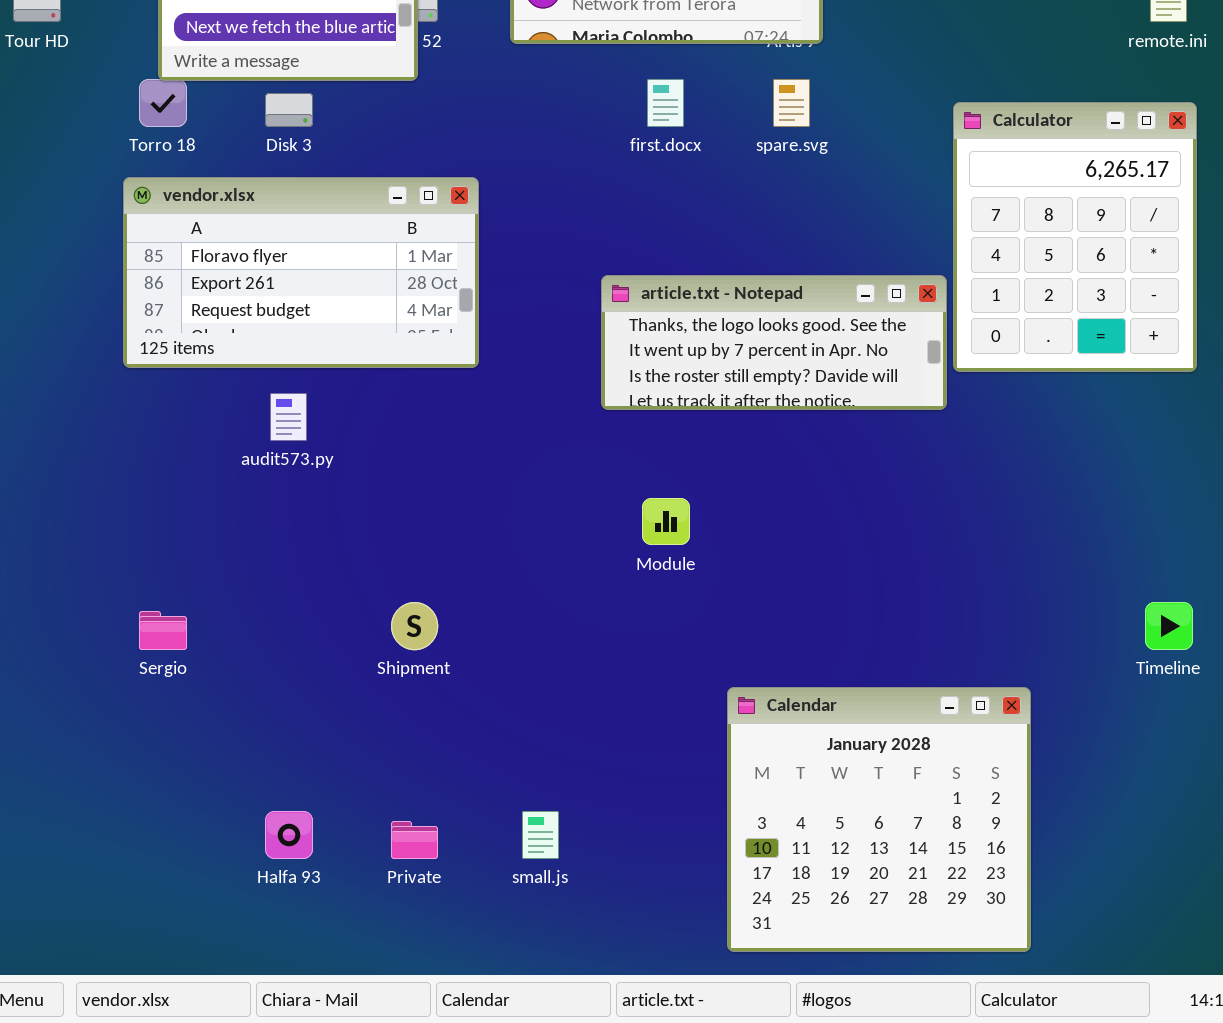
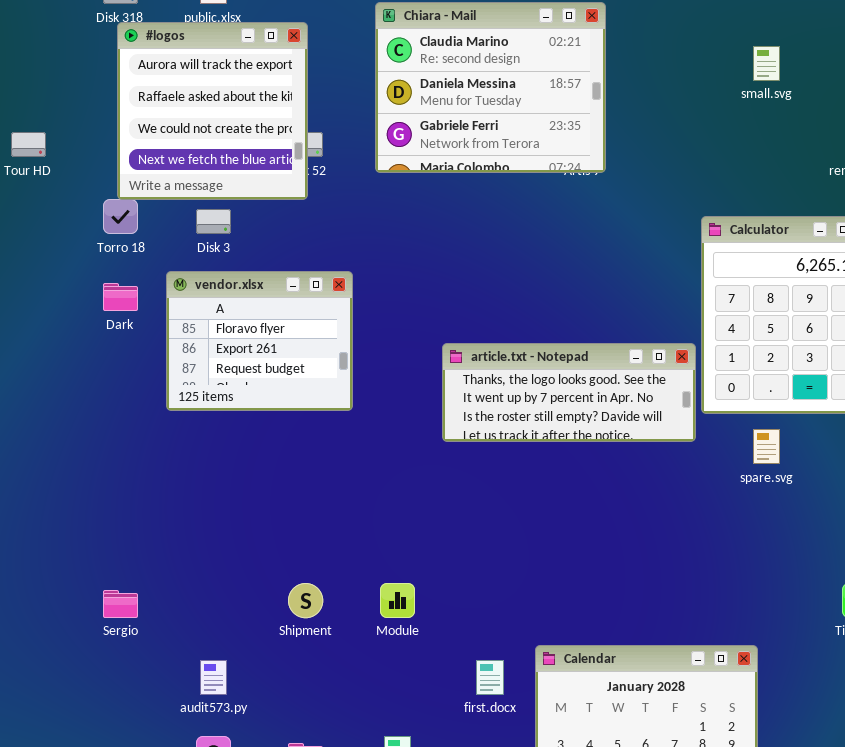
first.docx: [647,79,684,127] -> [476,660,504,695], moved
spare.svg: [773,79,810,127] -> [753,429,780,464], moved
vendor.xlsx: [123,177,479,368] -> [166,271,353,411], resized
audit573.py: [270,393,307,441] -> [200,660,227,695], moved
Module: [642,498,690,545] -> [380,583,415,618], moved

